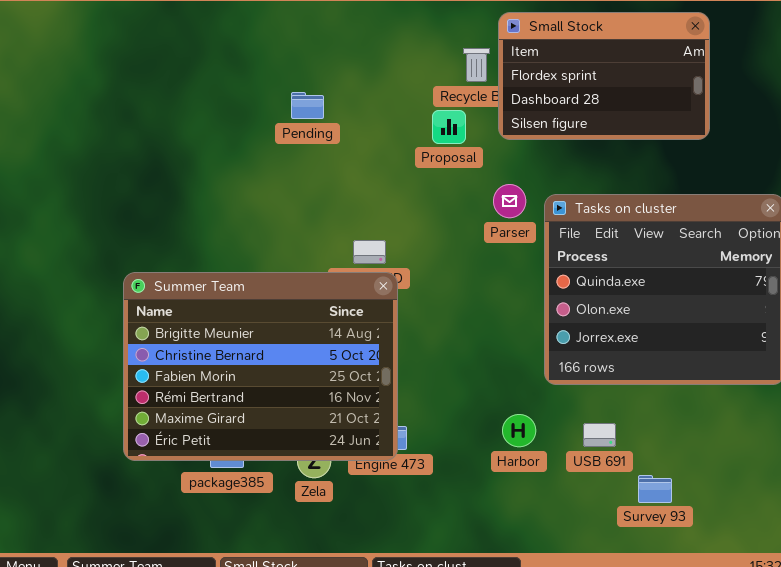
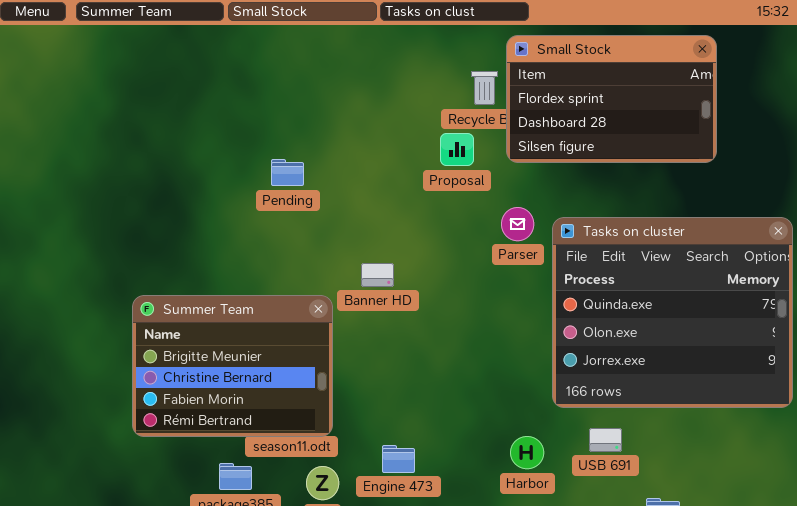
Pending: [291,92,324,119] -> [271,159,304,186], moved
Summer Team: [123,272,398,461] -> [132,295,333,437], resized
USB 691: [583,423,616,447] -> [589,428,622,452], moved

